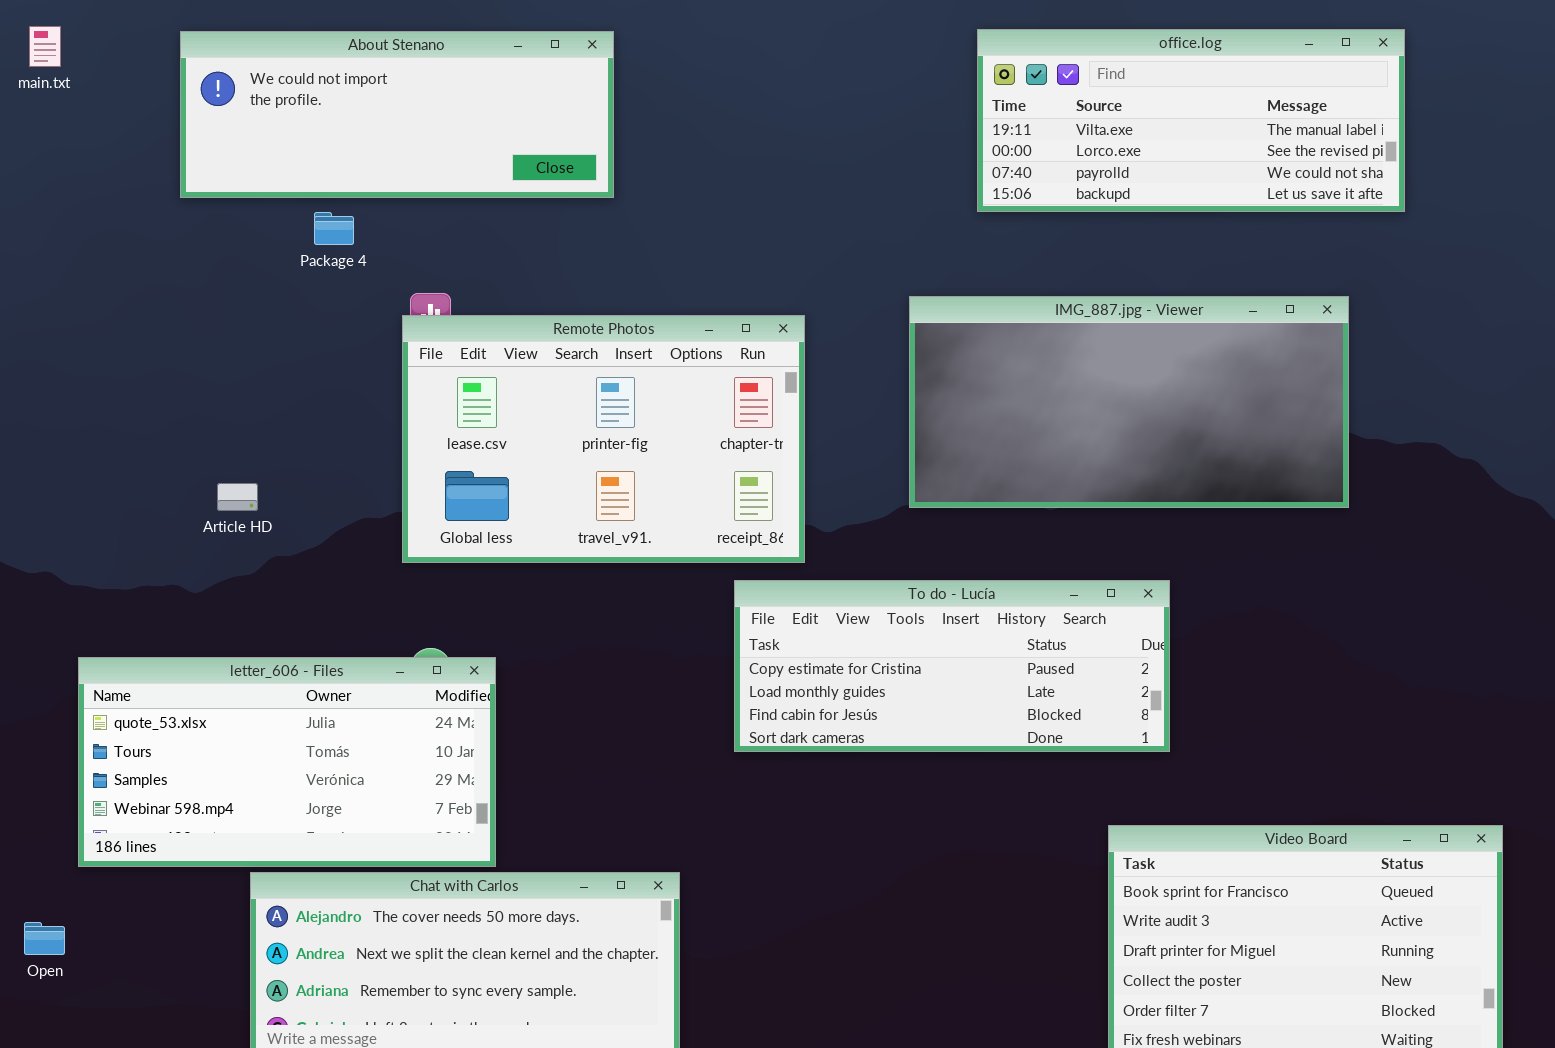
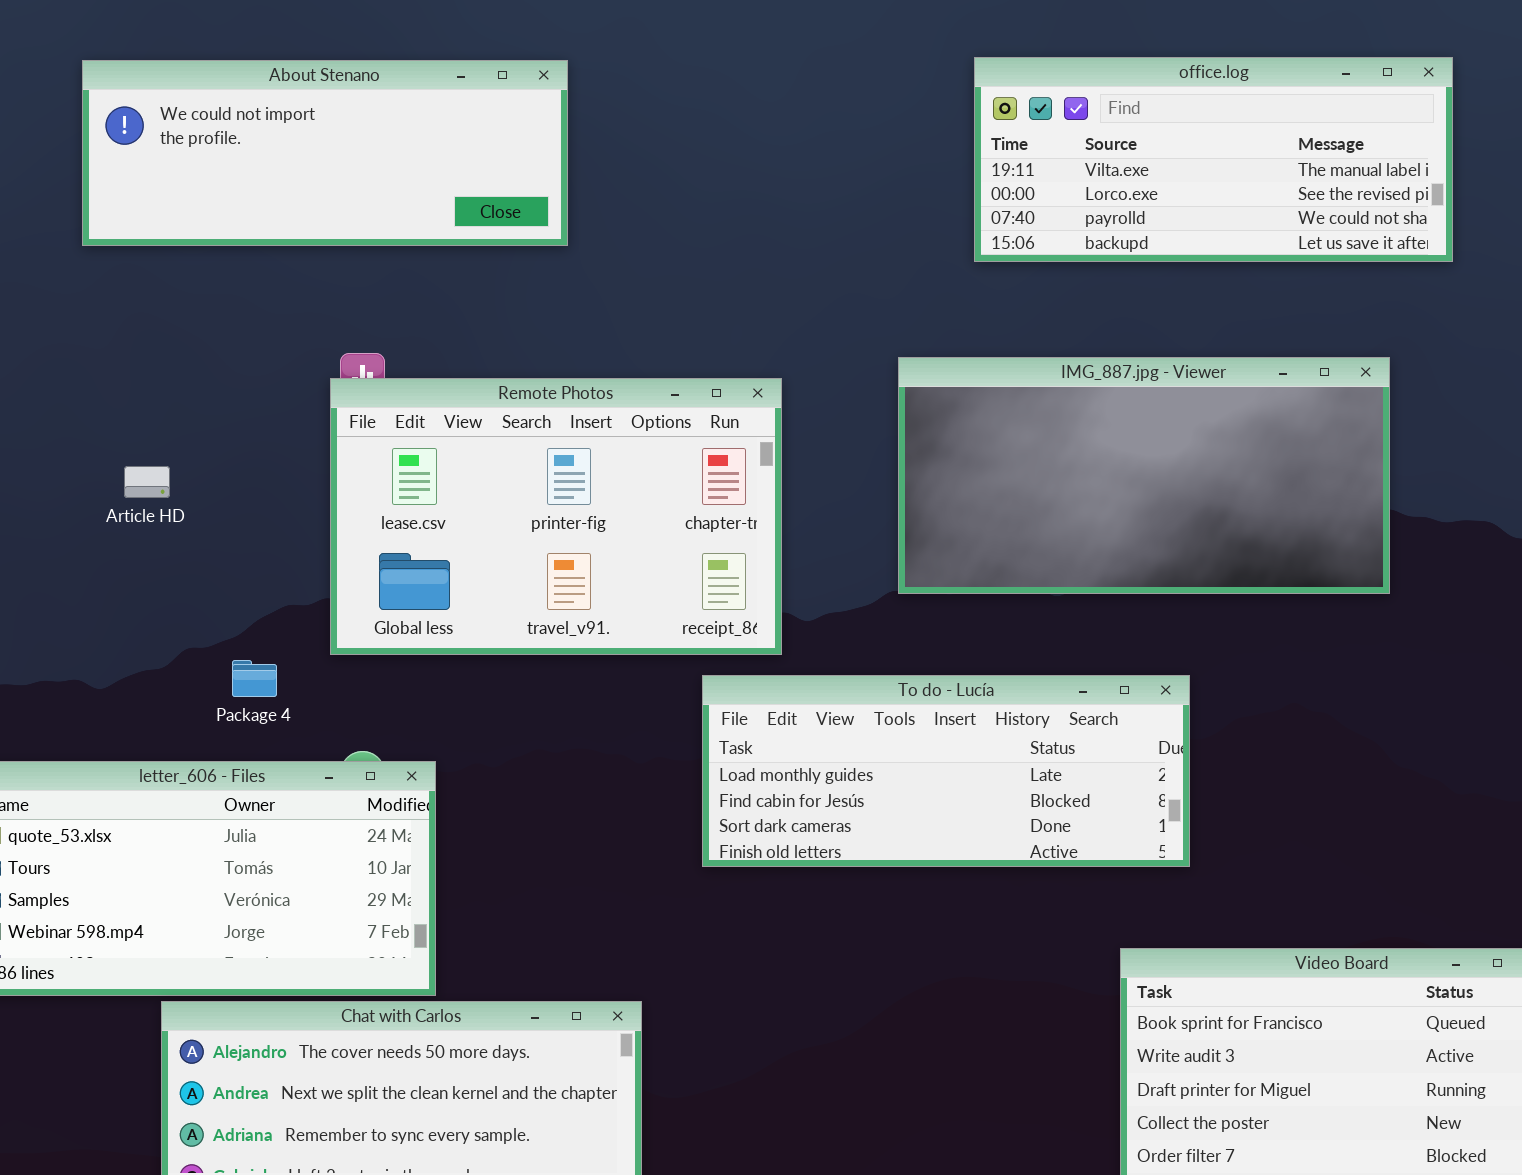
Package 4: [314,212,354,245] -> [232,660,277,697], moved
Article HD: [217,483,258,511] -> [124,466,170,498], moved
To do - Lucía: [734,580,1170,752] -> [702,675,1190,867], scrolled down 1 row

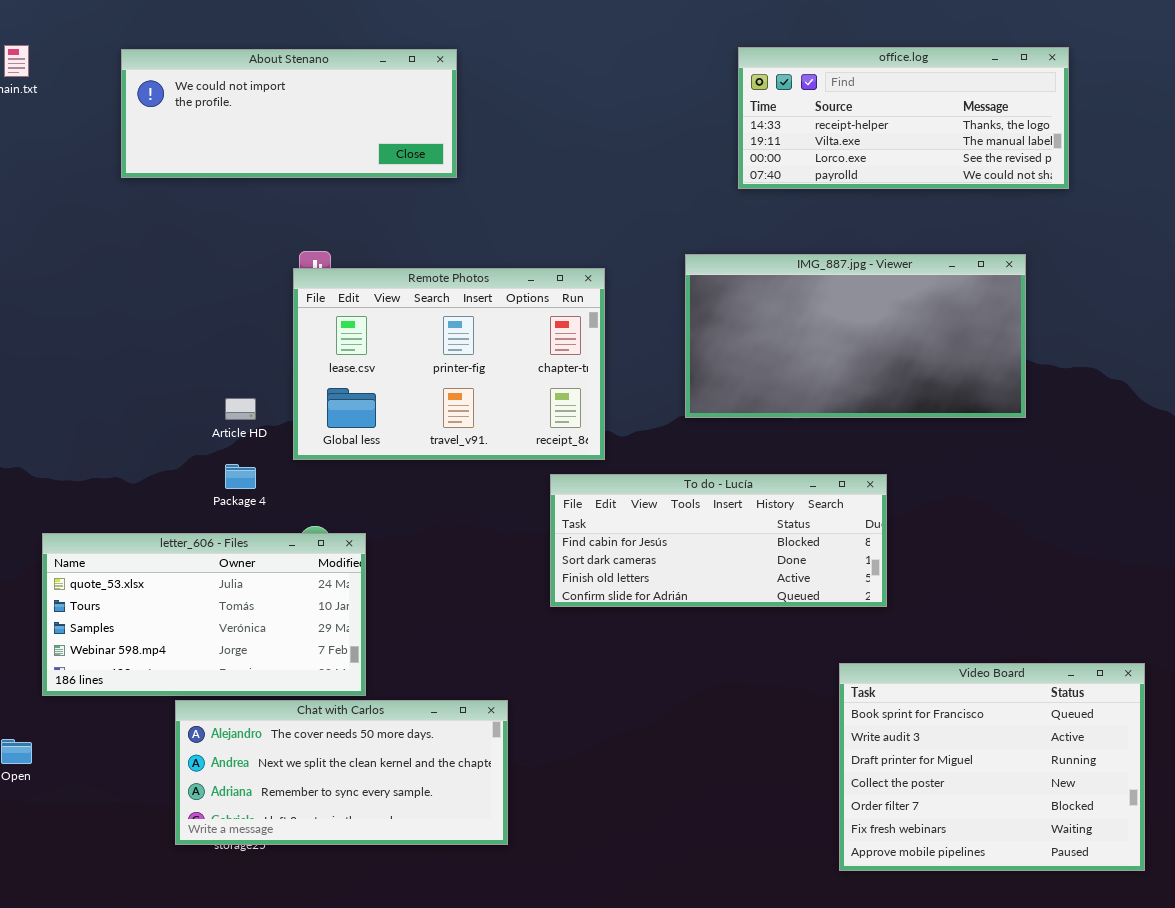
office.log: [974,57,1453,262] -> [738,47,1069,189], scrolled up 1 row
Article HD: [124,466,170,498] -> [225,398,256,420], moved
To do - Lucía: [702,675,1190,867] -> [550,474,887,607], scrolled down 1 row

